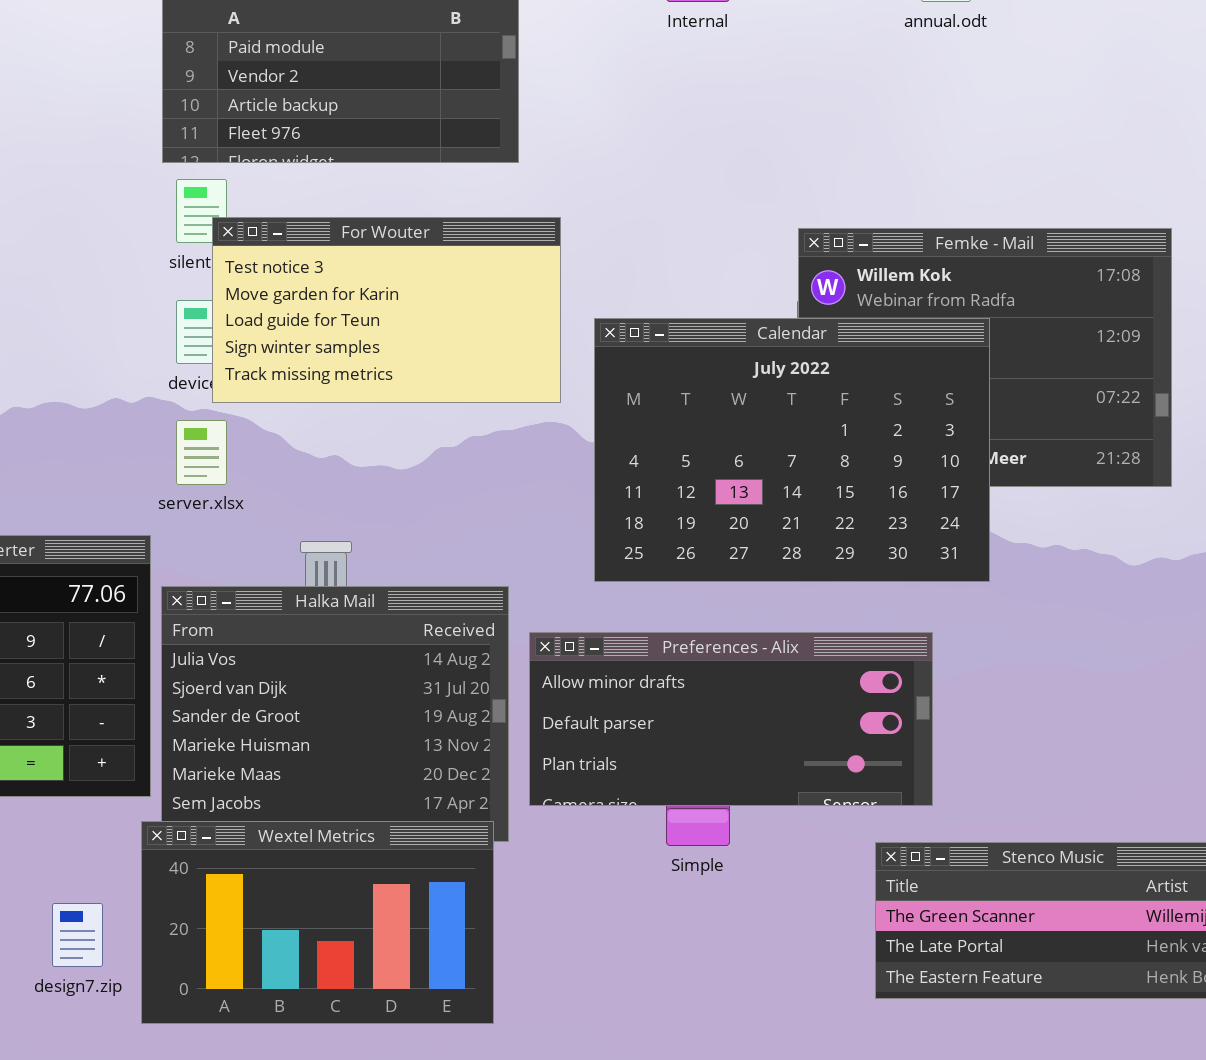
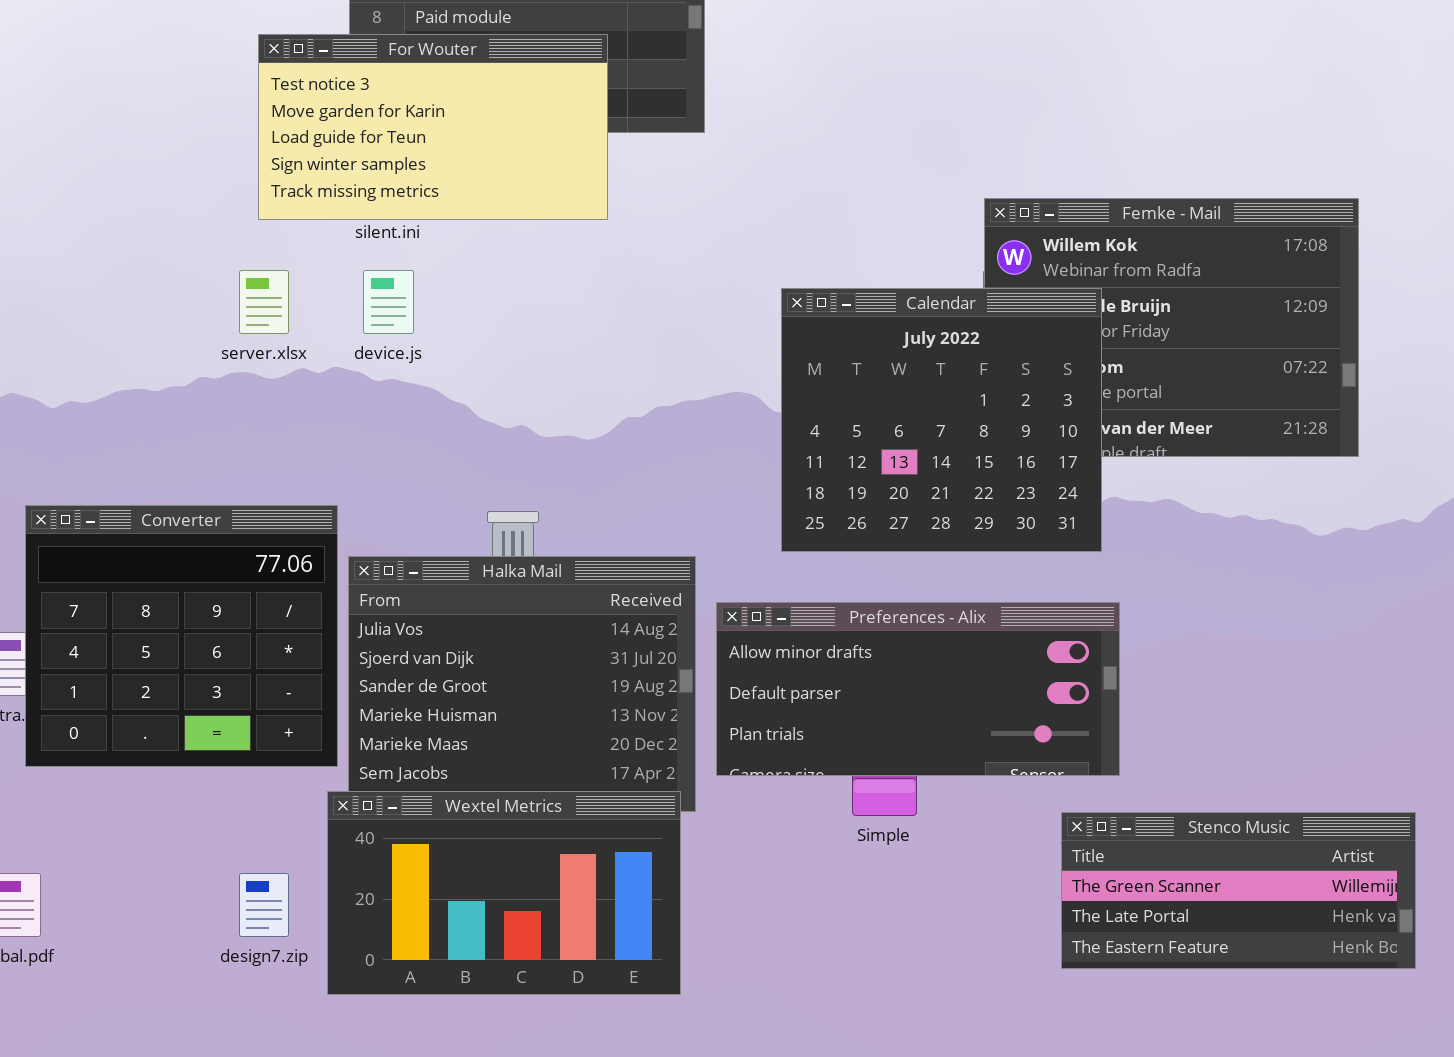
For Wouter: [212,217,561,403] -> [258,34,608,220], moved
Calendar: [594,318,990,582] -> [781,288,1102,552], resized
server.xlsx: [176,420,227,485] -> [239,270,289,334], moved

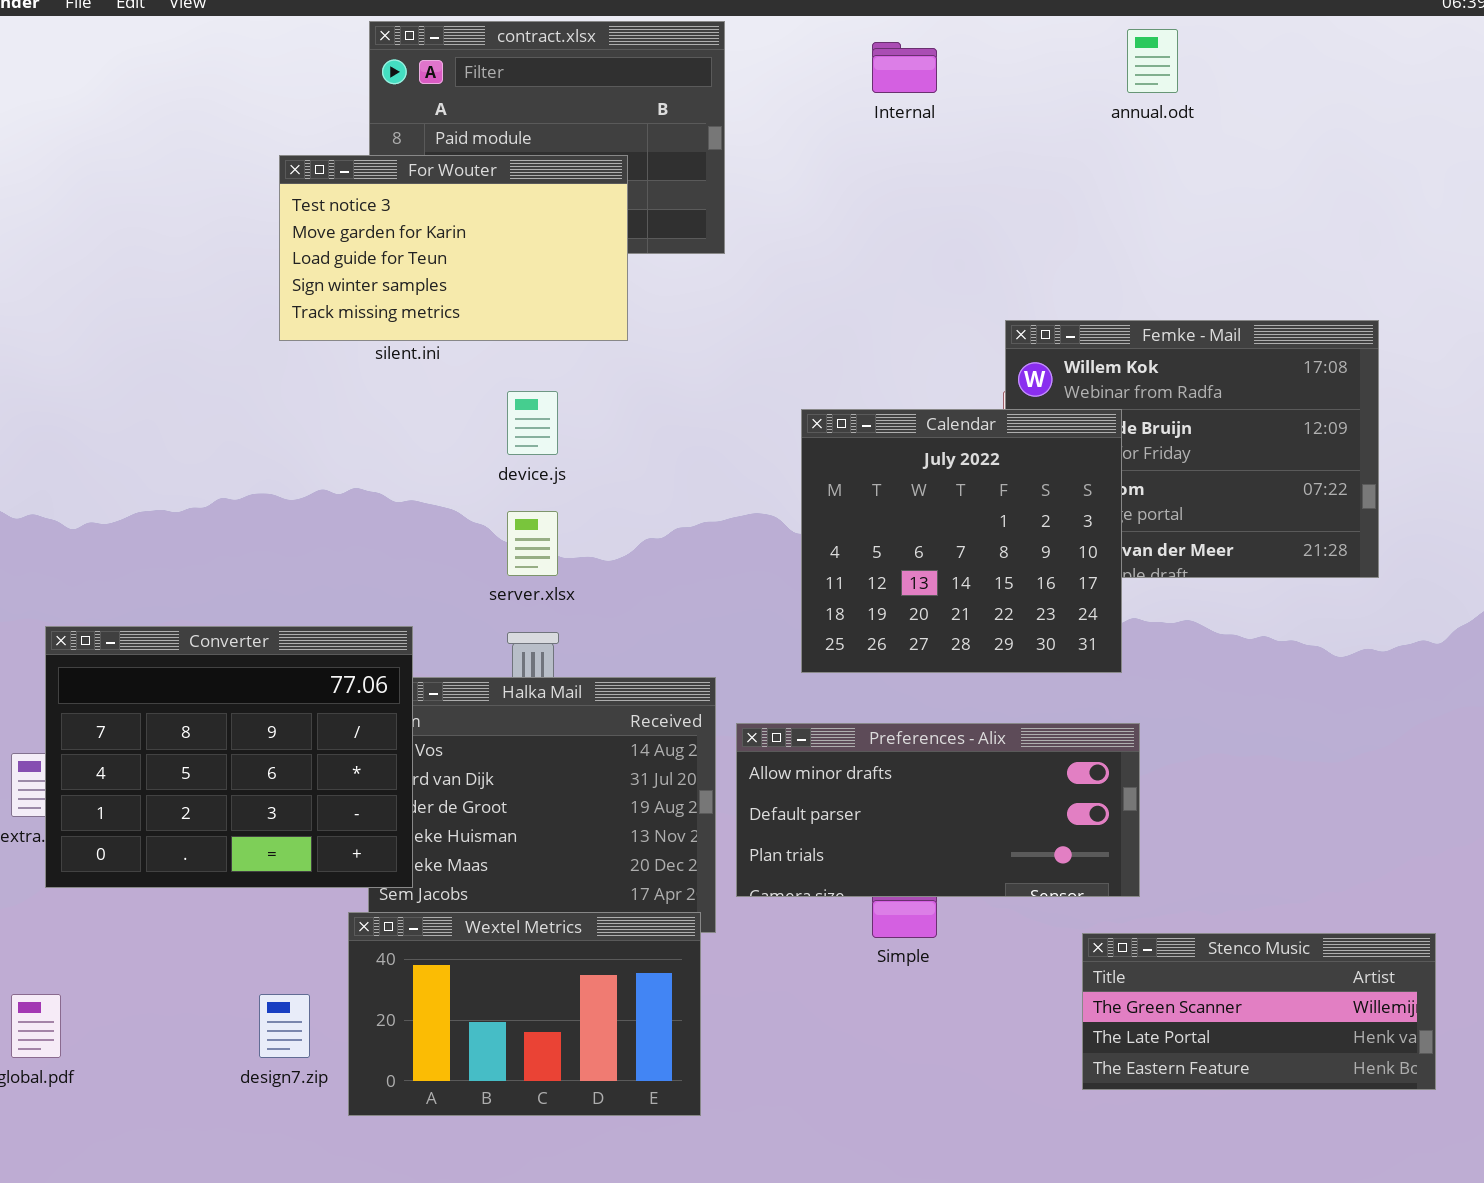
server.xlsx: [239,270,289,334] -> [507,511,558,576], moved
device.js: [363,270,414,334] -> [507,391,558,455], moved
Converter: [25,505,338,767] -> [45,626,413,888], resized

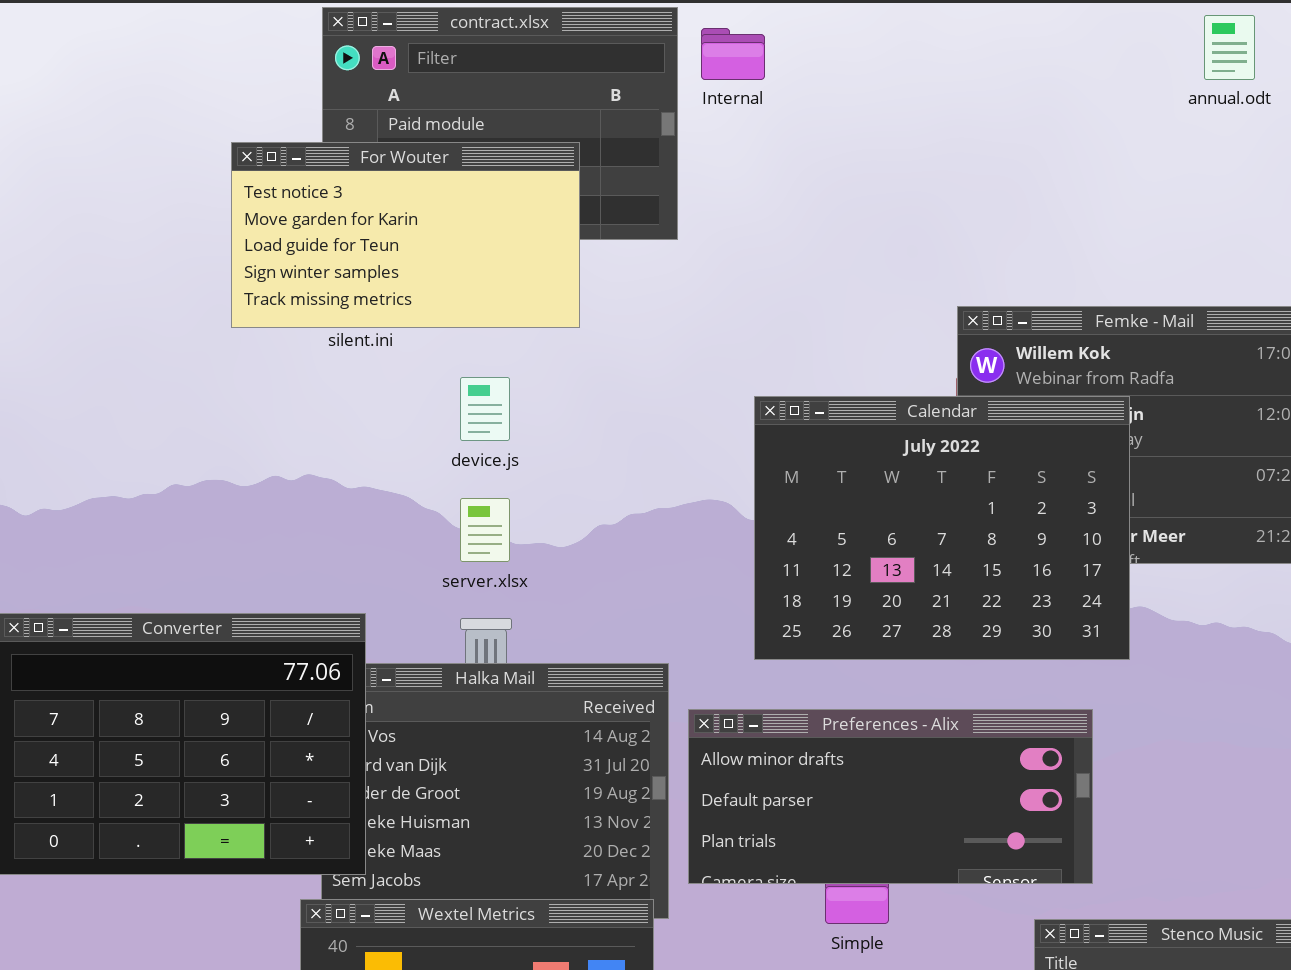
annual.odt: [1127,29,1178,93] -> [1204,15,1255,80], moved
Internal: [872,42,937,93] -> [701,28,765,80], moved
Calendar: [801,409,1122,673] -> [754,396,1130,660], resized

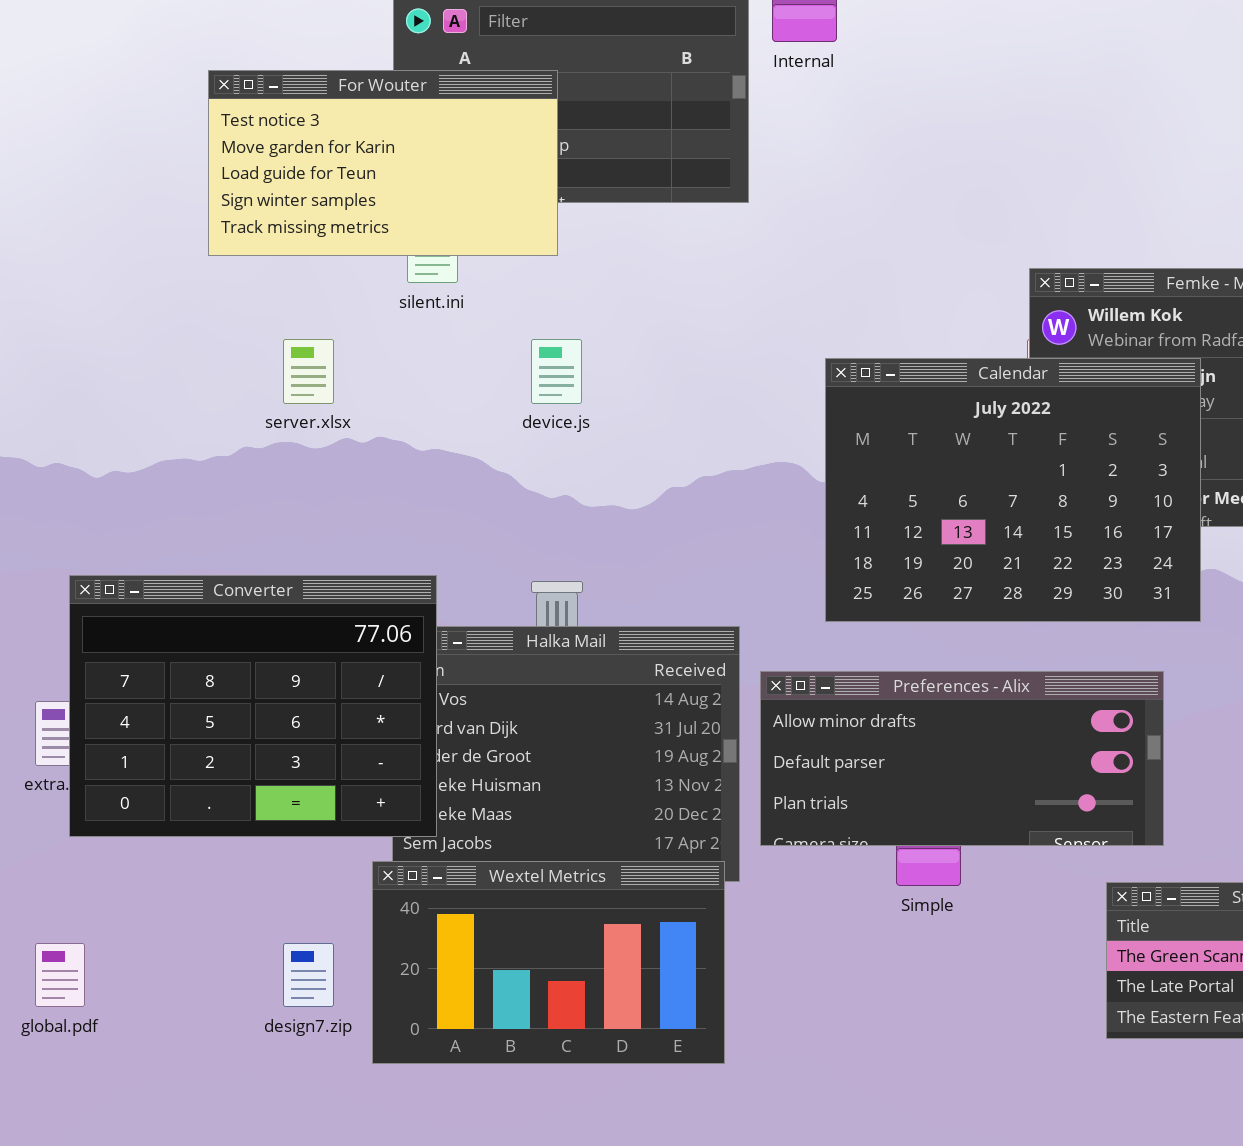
For Wouter: [231,142,580,328] -> [208,70,558,256], moved
server.xlsx: [460,498,510,562] -> [283,339,334,404], moved

